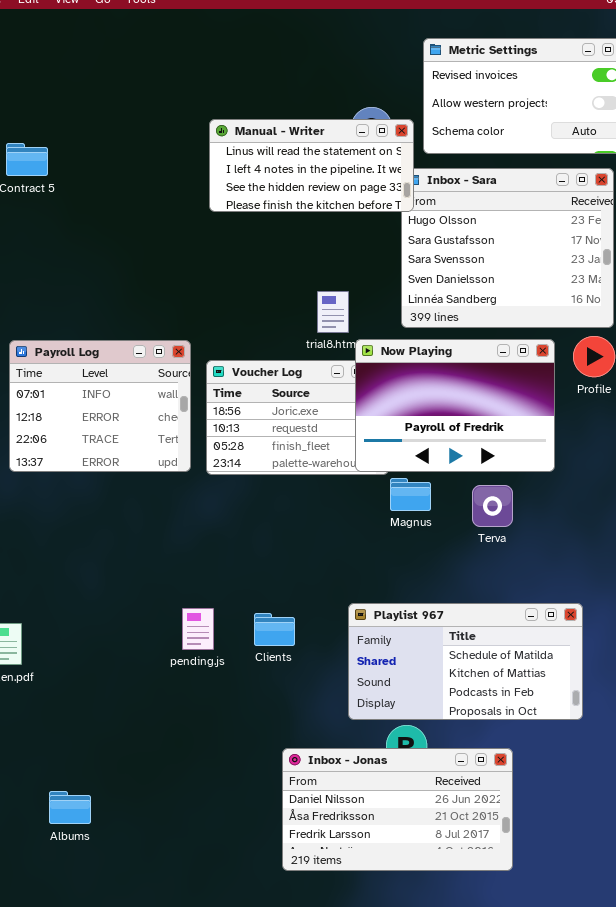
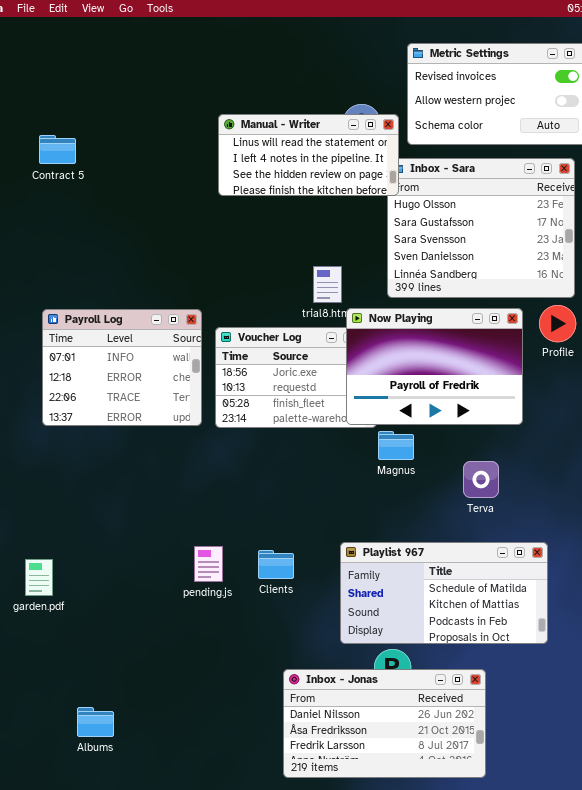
Terva: [472,485,513,527] -> [463,461,499,498], moved

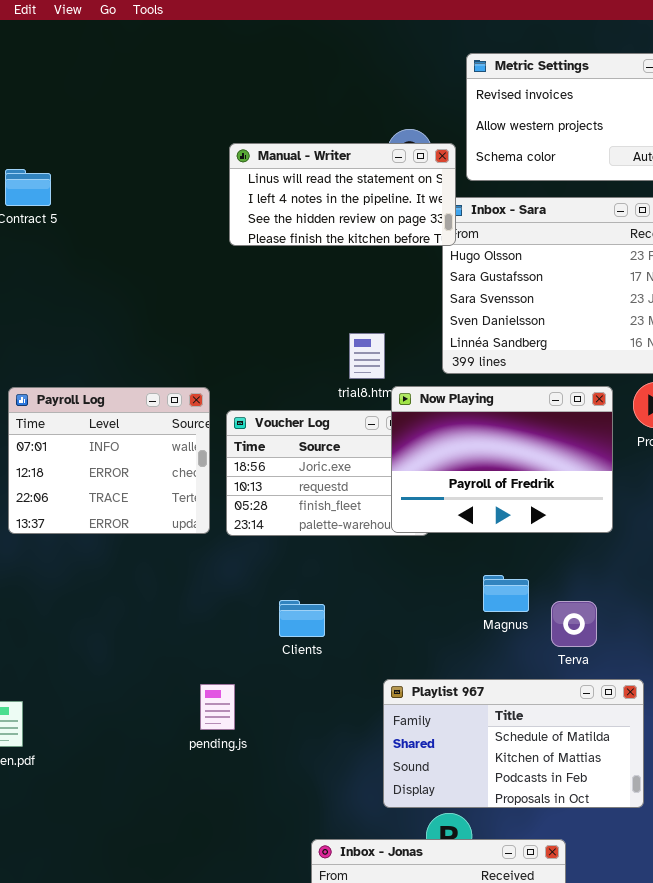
Magnus: [378,431,414,460] -> [483,575,529,612], moved
Terva: [463,461,499,498] -> [551,601,597,647], moved
Clients: [258,550,294,579] -> [279,600,325,637], moved

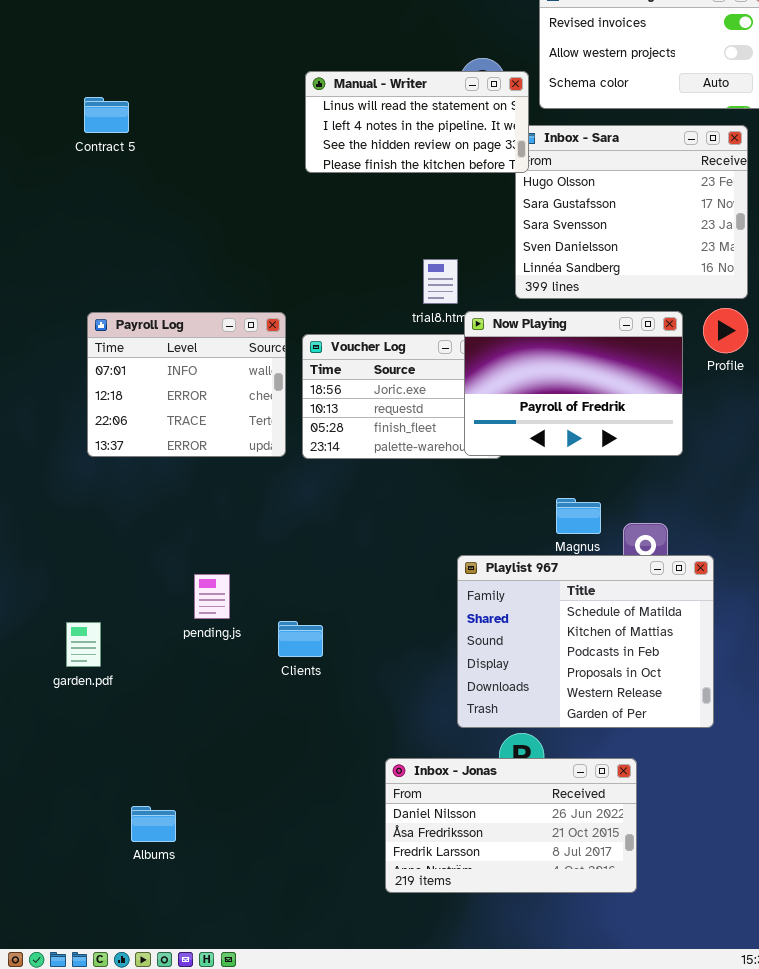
Clients: [279,600,325,637] -> [278,621,323,657], moved
Playlist 967: [383,679,644,808] -> [457,555,714,728], resized
pending.js: [200,684,235,730] -> [194,574,230,619], moved

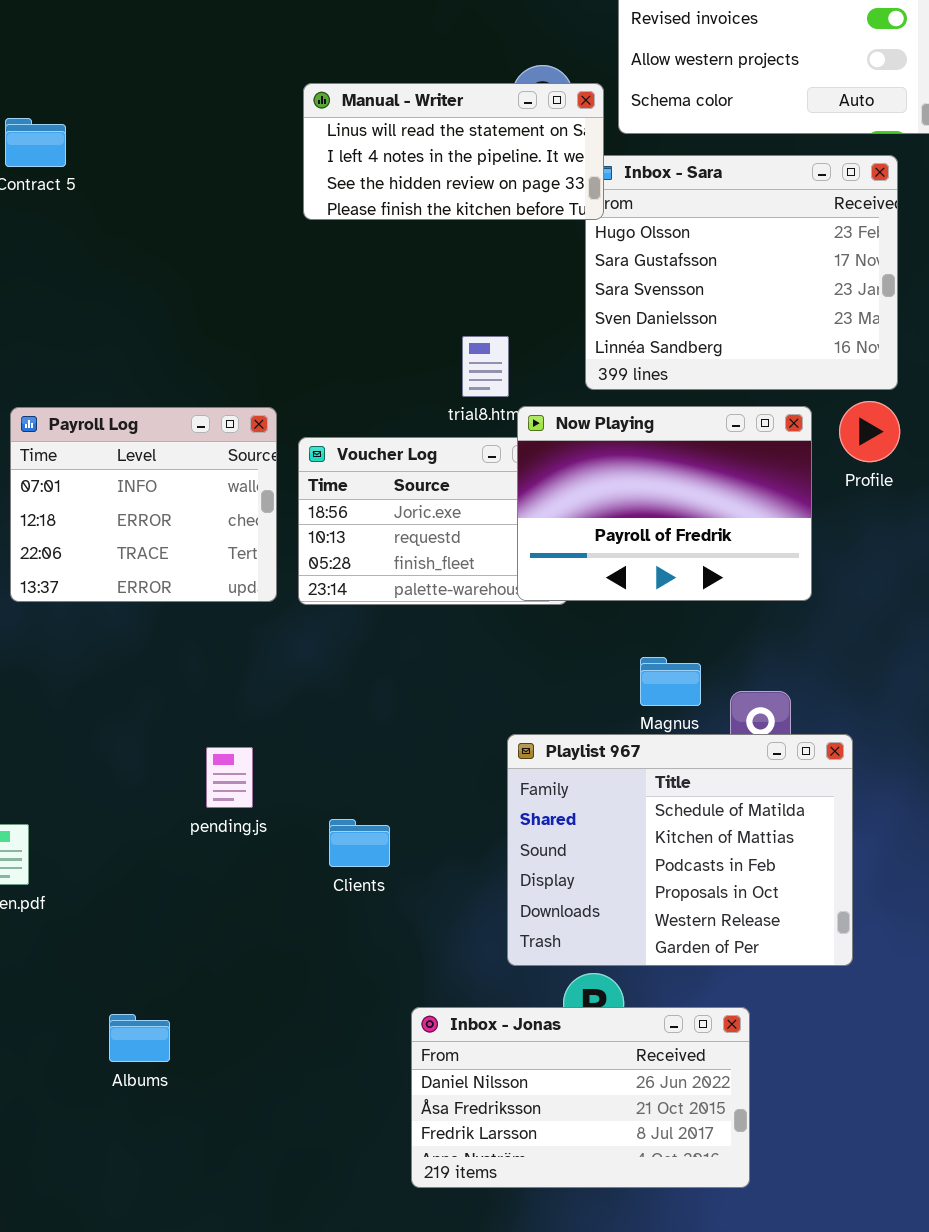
pending.js: [194,574,230,619] -> [206,747,253,808], moved
Clients: [278,621,323,657] -> [329,819,390,867], moved
Albums: [131,806,176,842] -> [109,1014,170,1062], moved

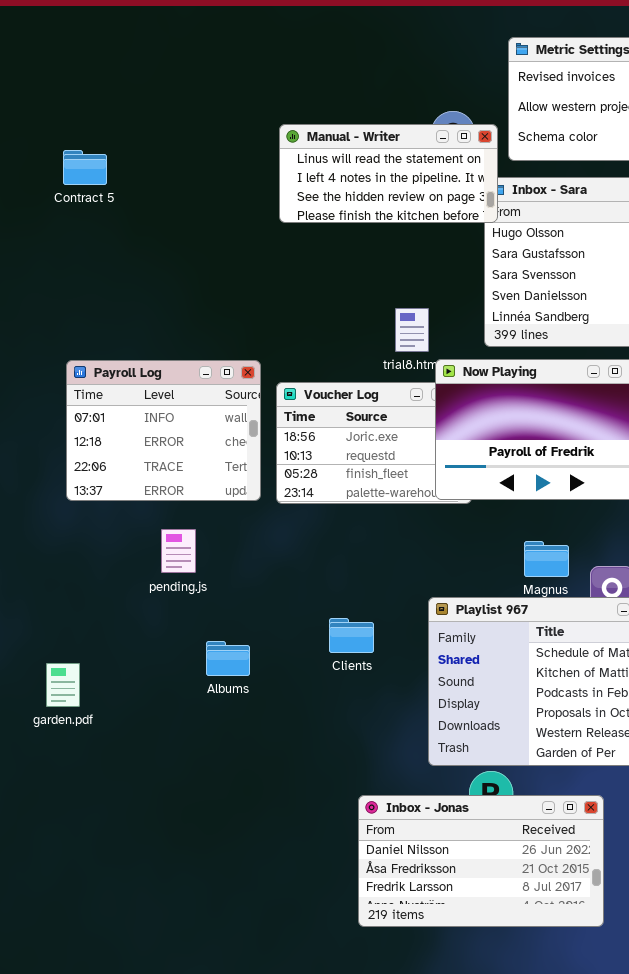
pending.js: [206,747,253,808] -> [161,529,196,573], moved
Clients: [329,819,390,867] -> [329,618,374,653], moved
Albums: [109,1014,170,1062] -> [206,641,250,676], moved

